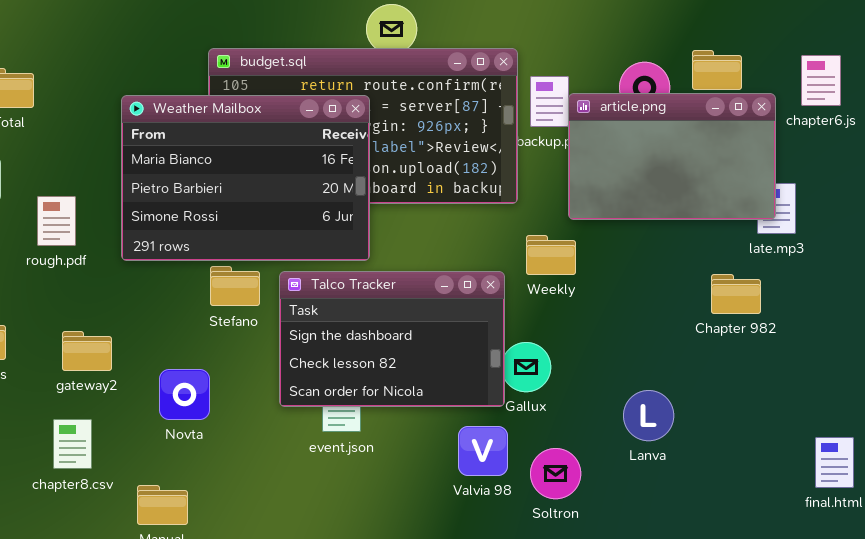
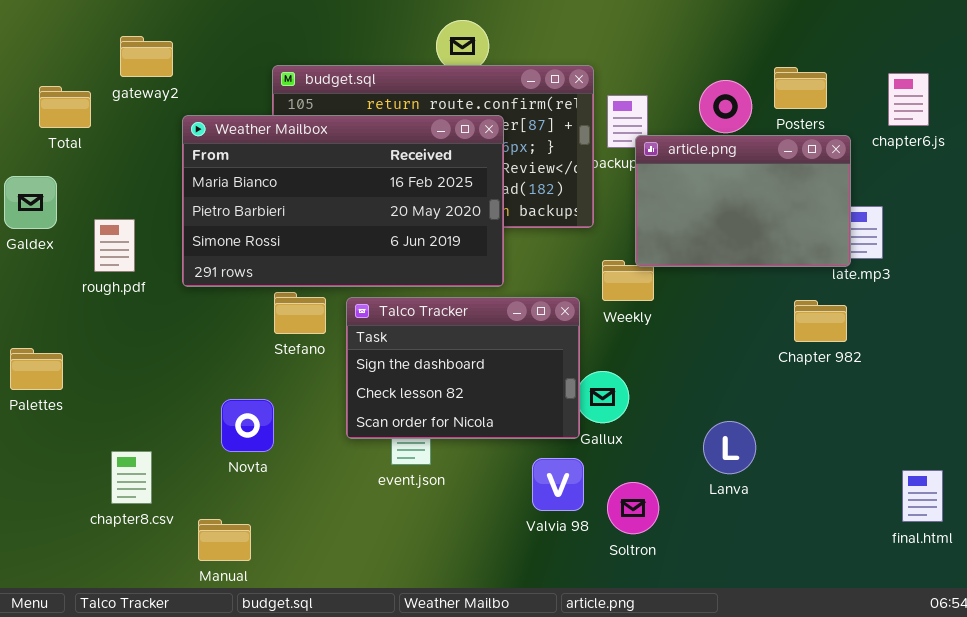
article.png: [568,93,776,220] -> [635,135,851,267], moved
Weather Mailbox: [121,95,370,261] -> [182,115,504,287], resized
gateway2: [62,331,112,371] -> [120,36,173,77], moved

